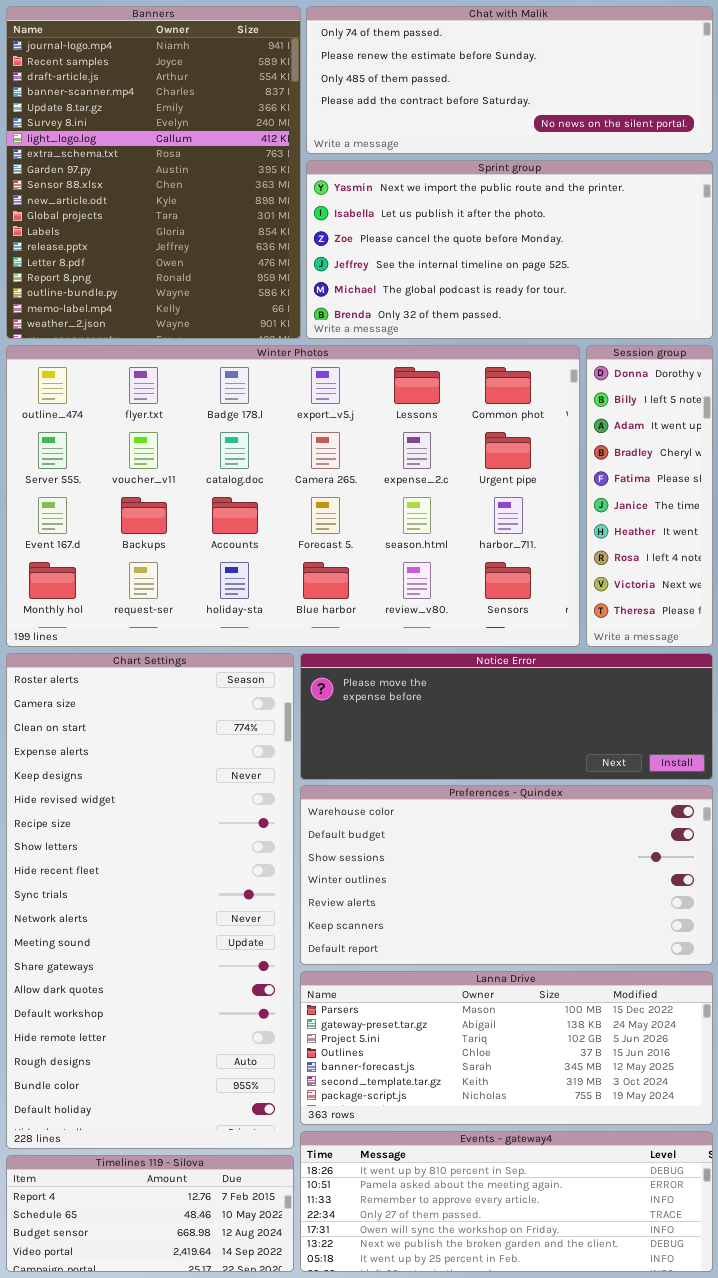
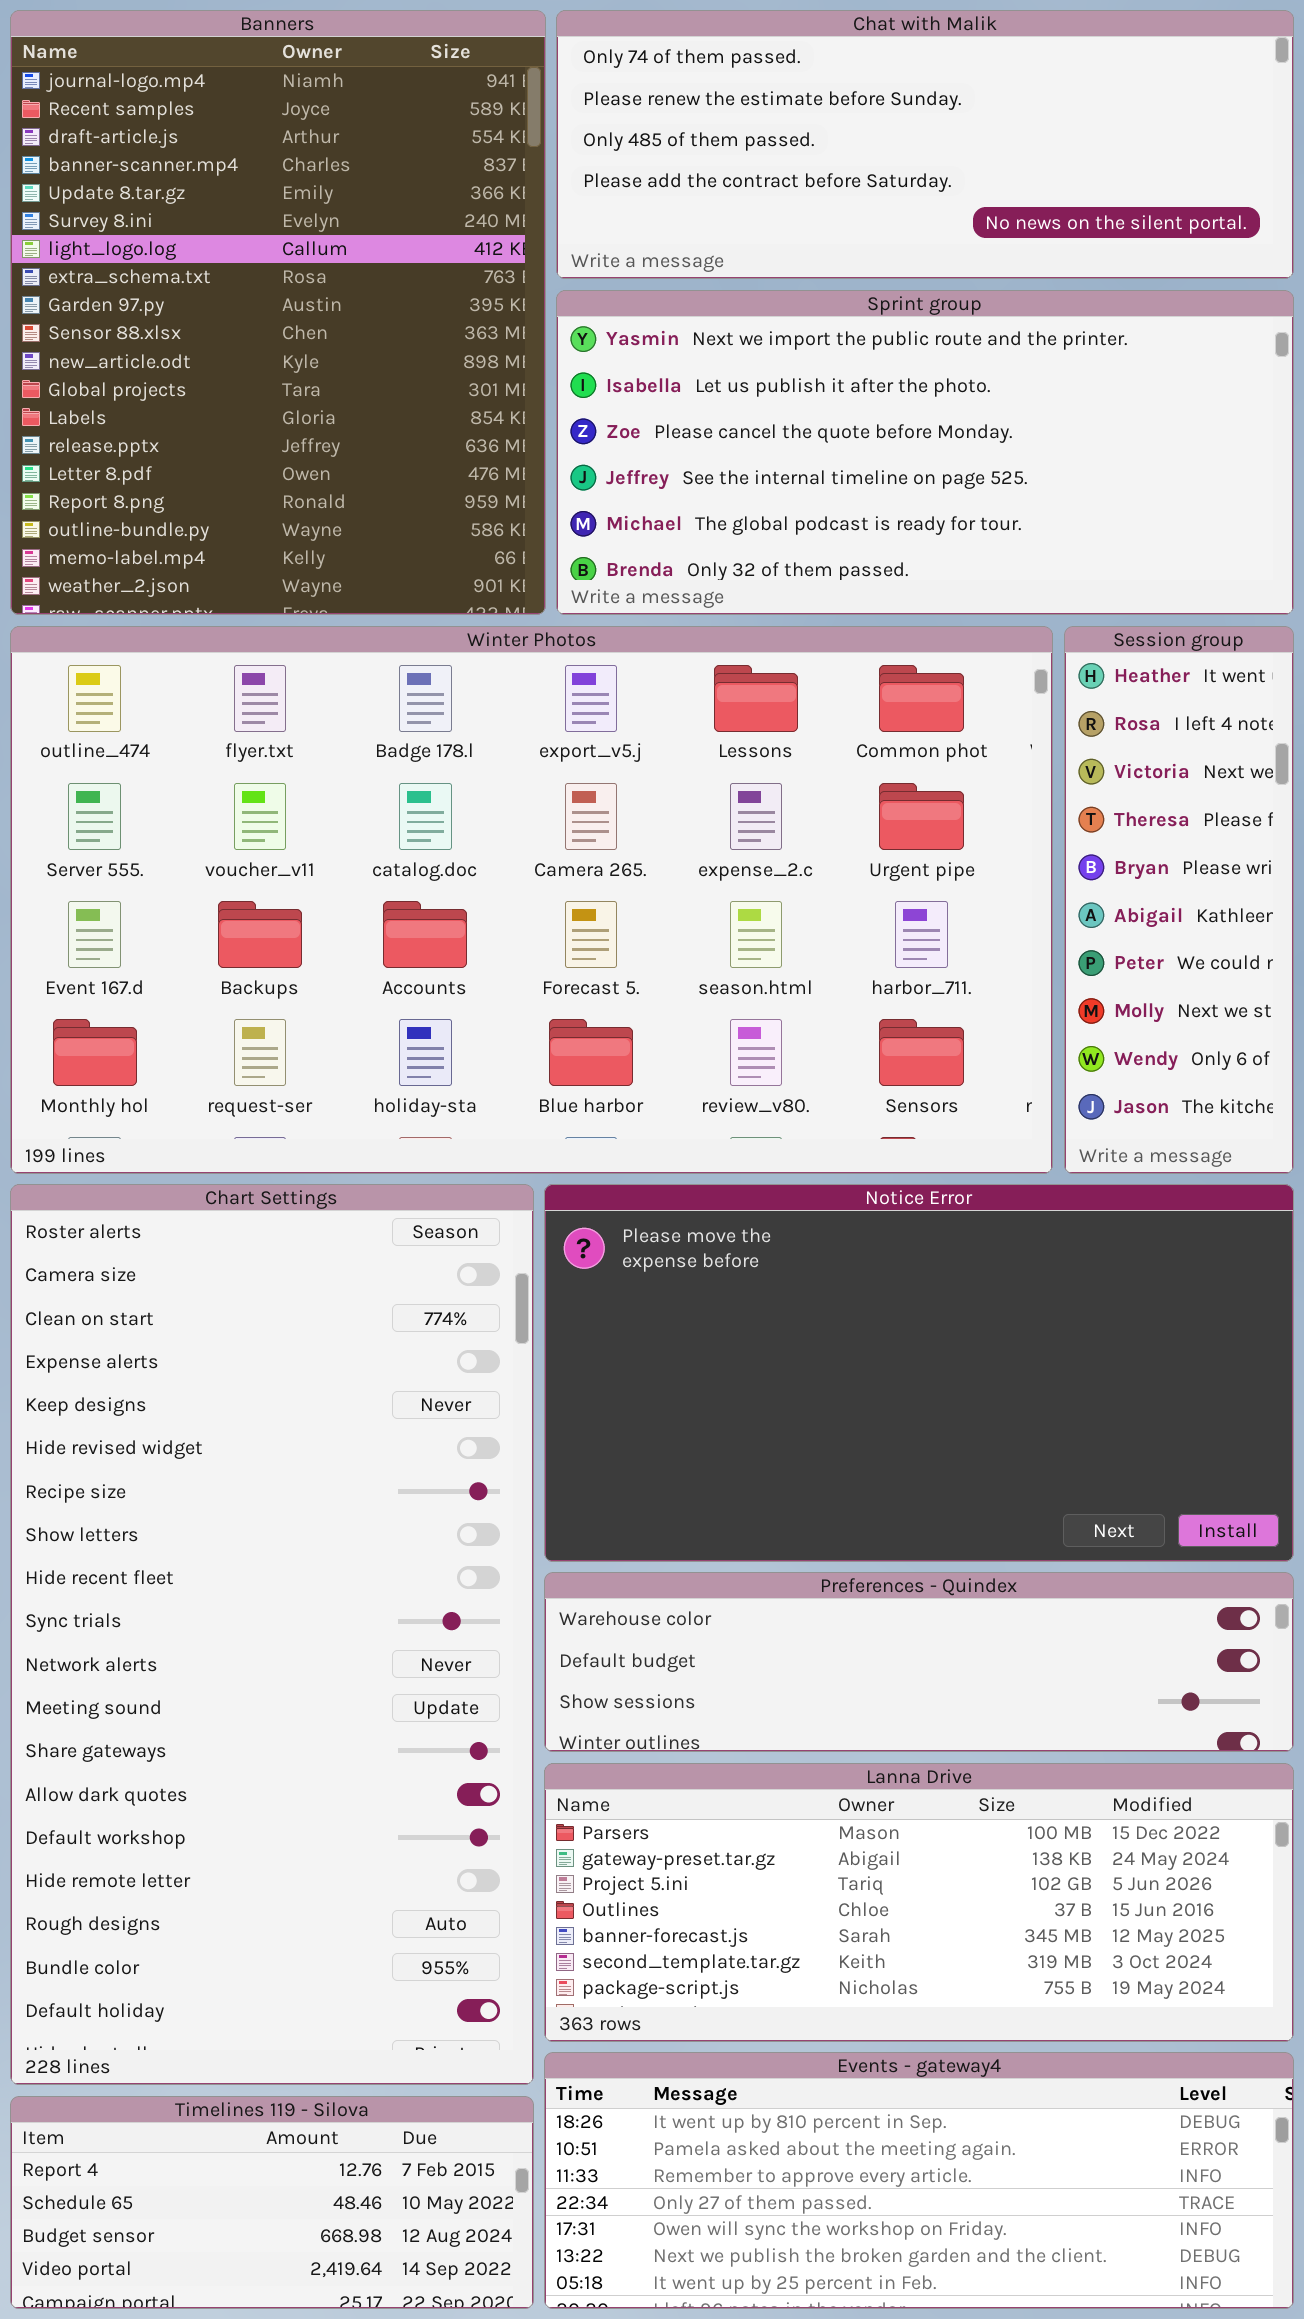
Session group: [586,345,713,647] -> [1064,626,1294,1174], scrolled down 6 rows
Notice Error: [300,653,713,780] -> [544,1184,1294,1562], resized
Preferences - Quindex: [300,785,713,965] -> [544,1572,1294,1752], resized

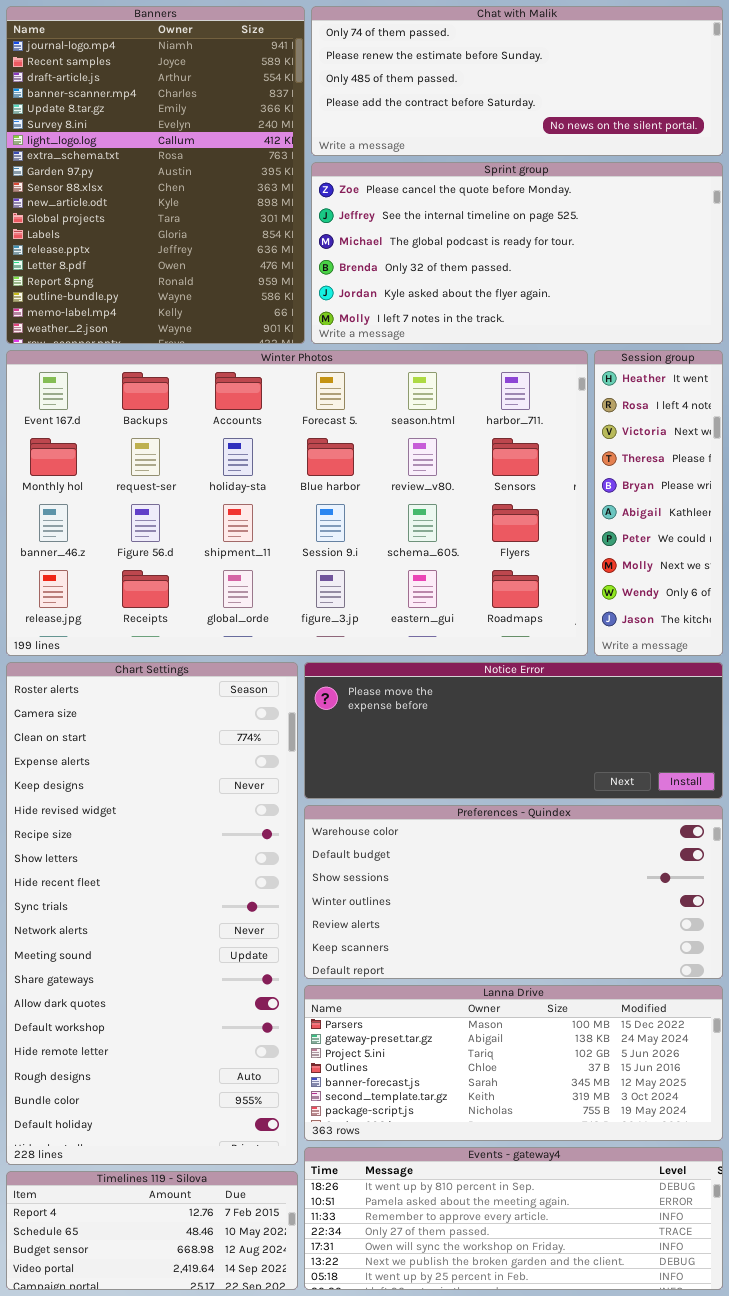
Sprint group: [556,290,1294,615] -> [311,162,723,344], scrolled down 2 rows
Winter Photos: [10,626,1053,1174] -> [6,350,588,656], scrolled down 2 rows
Notice Error: [544,1184,1294,1562] -> [304,662,723,799], resized
Preferences - Quindex: [544,1572,1294,1752] -> [304,805,723,979], resized

